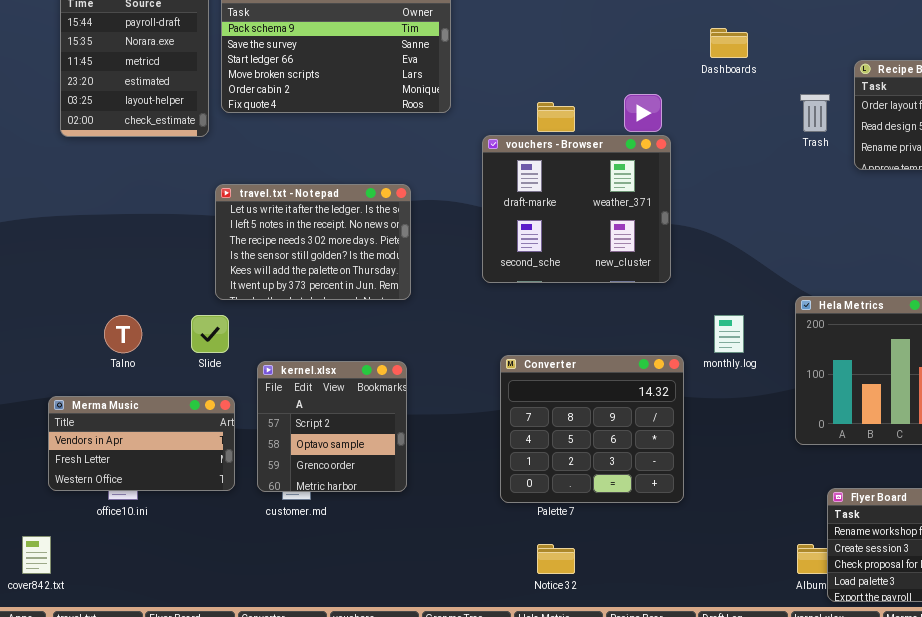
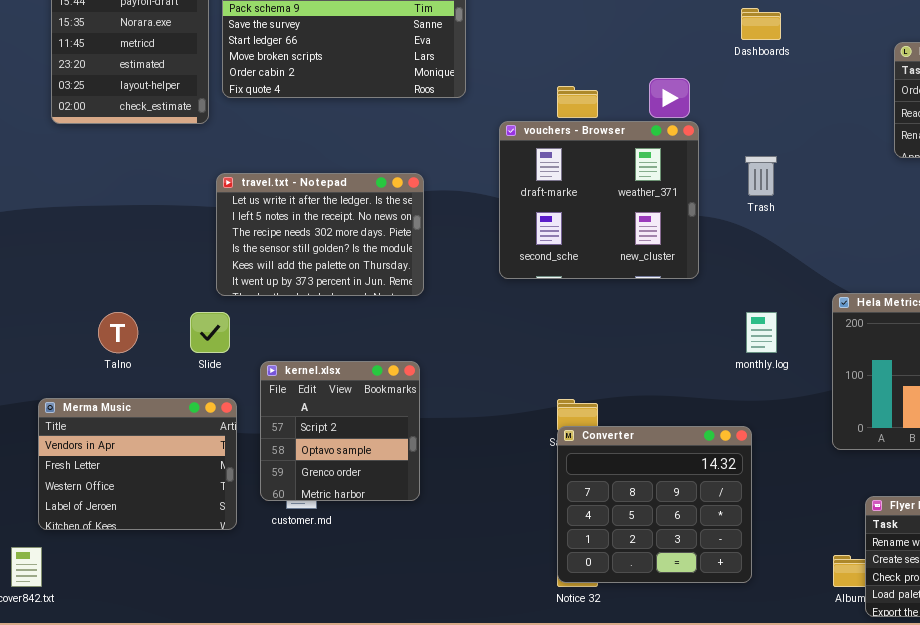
Trash: [800,94,830,132] -> [745,156,777,196], moved
Converter: [500,355,684,503] -> [557,426,752,583], moved
Merma Music: [48,396,235,491] -> [38,398,237,530], resized

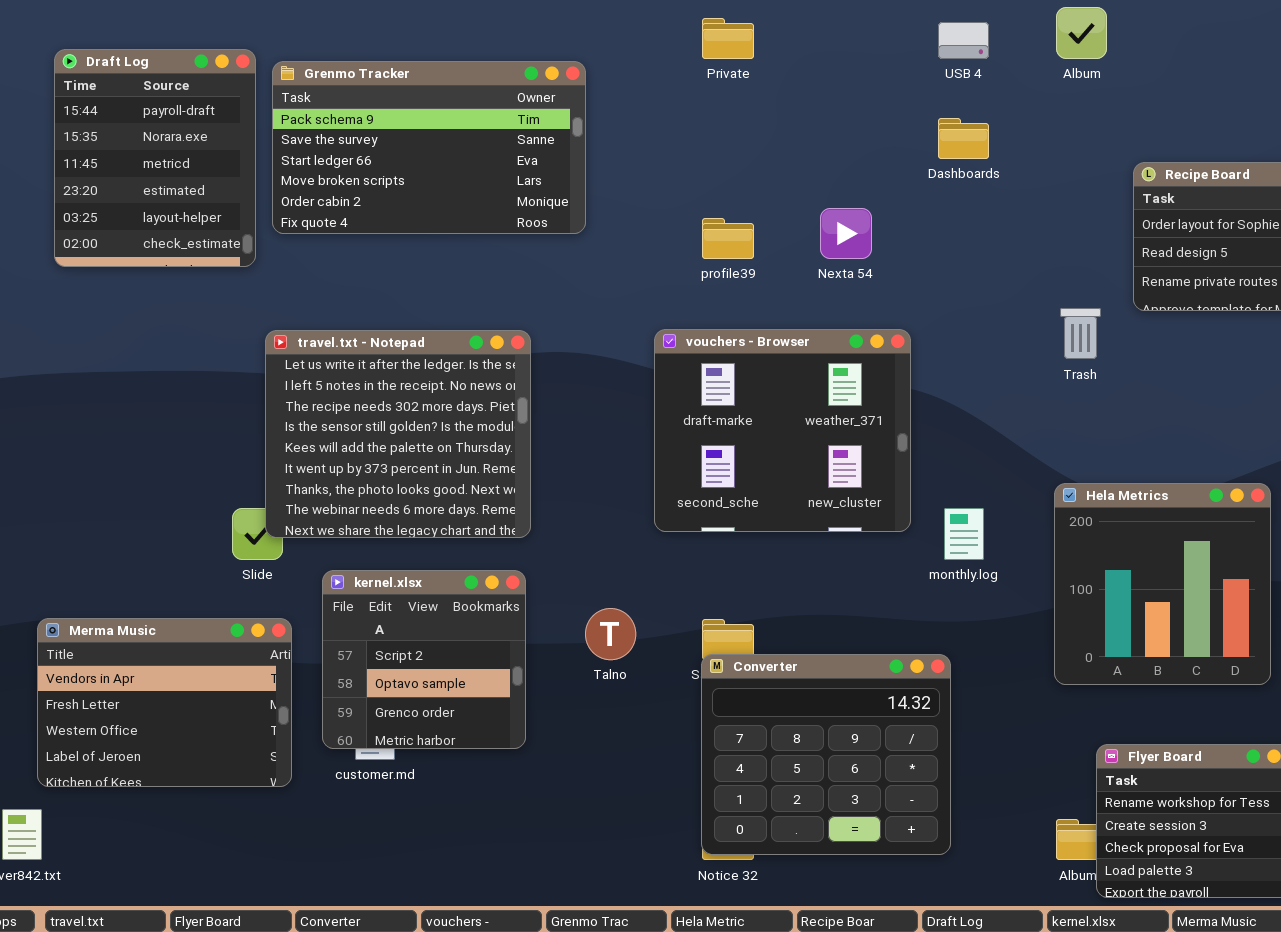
vouchers - Browser: [499,121,699,279] -> [654,329,911,532], moved
Trash: [745,156,777,196] -> [1060,308,1101,359], moved
travel.txt - Notepad: [216,173,424,296] -> [265,330,531,538], resized
Talno: [98,312,138,353] -> [585,608,636,660], moved

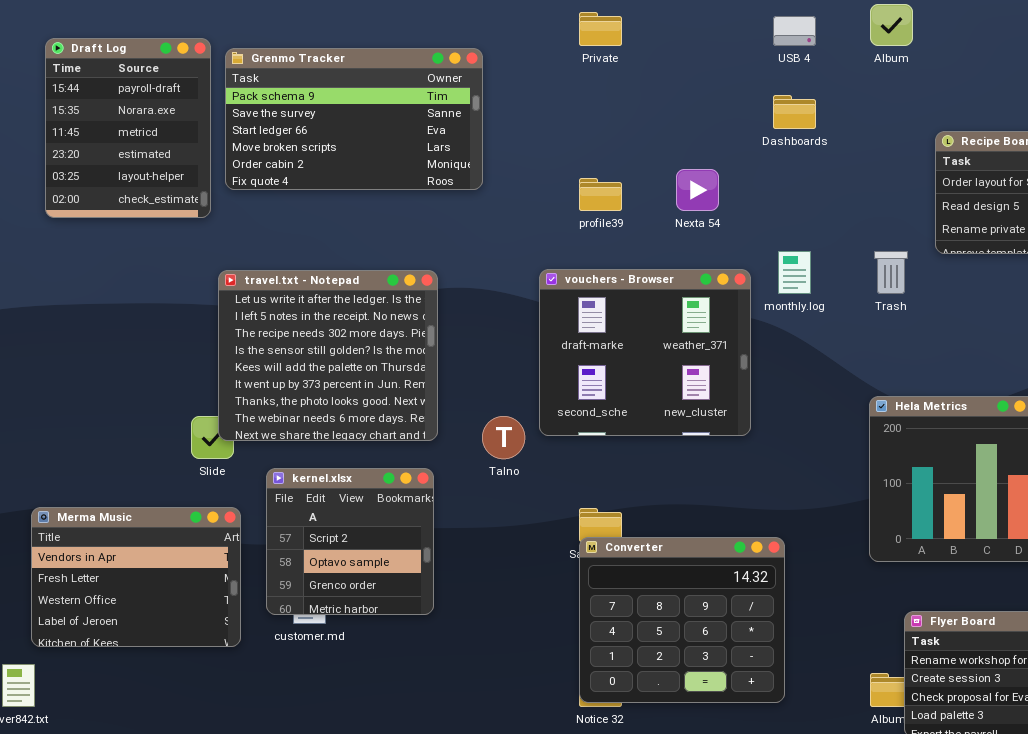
monthly.log: [944,508,984,560] -> [778,251,811,294], moved
Talno: [585,608,636,660] -> [482,416,525,459], moved

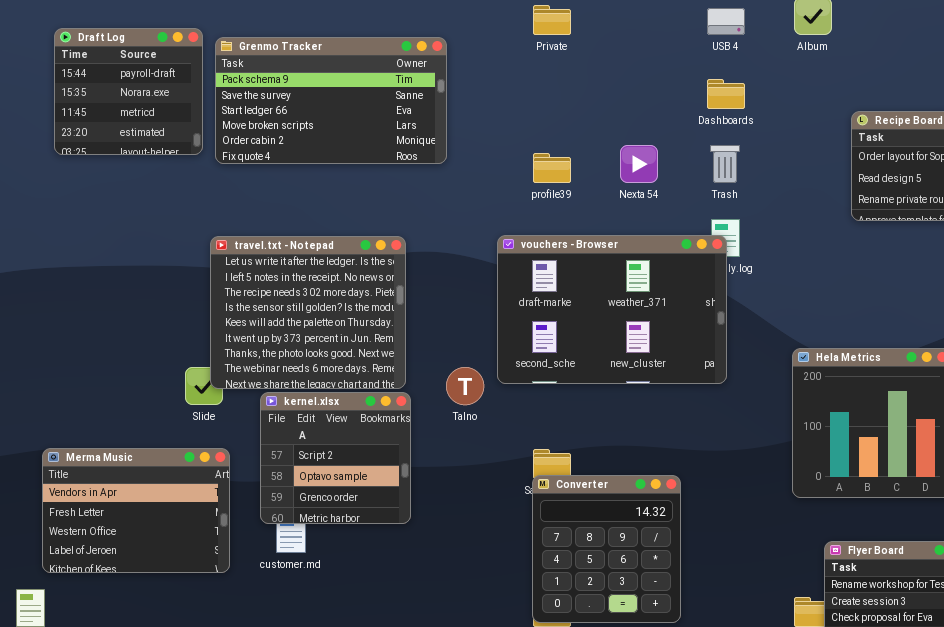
Draft Log: [45,38,211,218] -> [54,28,203,155], resized
Trash: [874,251,908,294] -> [710,145,740,183], moved
vouchers - Browser: [539,269,751,436] -> [497,235,727,384], resized
kernel.xlsx: [266,468,434,615] -> [260,392,411,524], moved
Converter: [579,537,785,703] -> [532,475,681,623], resized

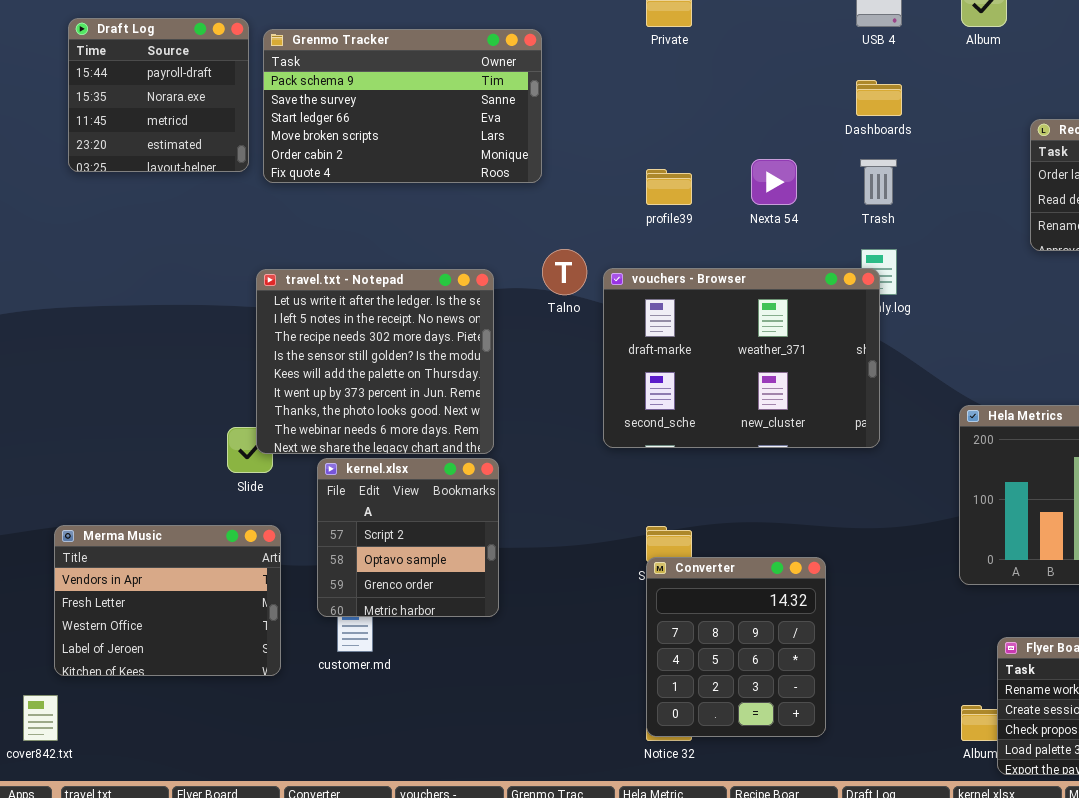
Talno: [446,367,484,405] -> [542,249,587,295], moved

